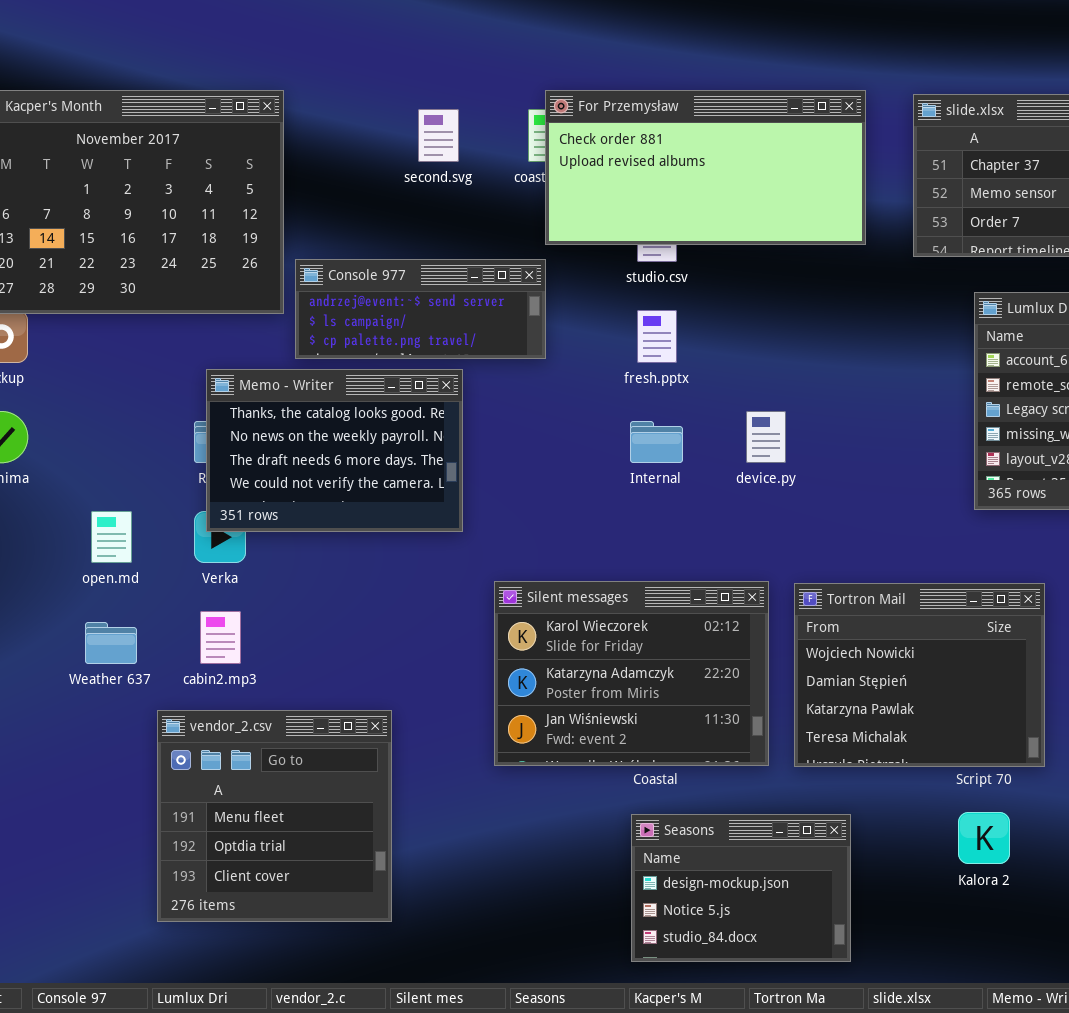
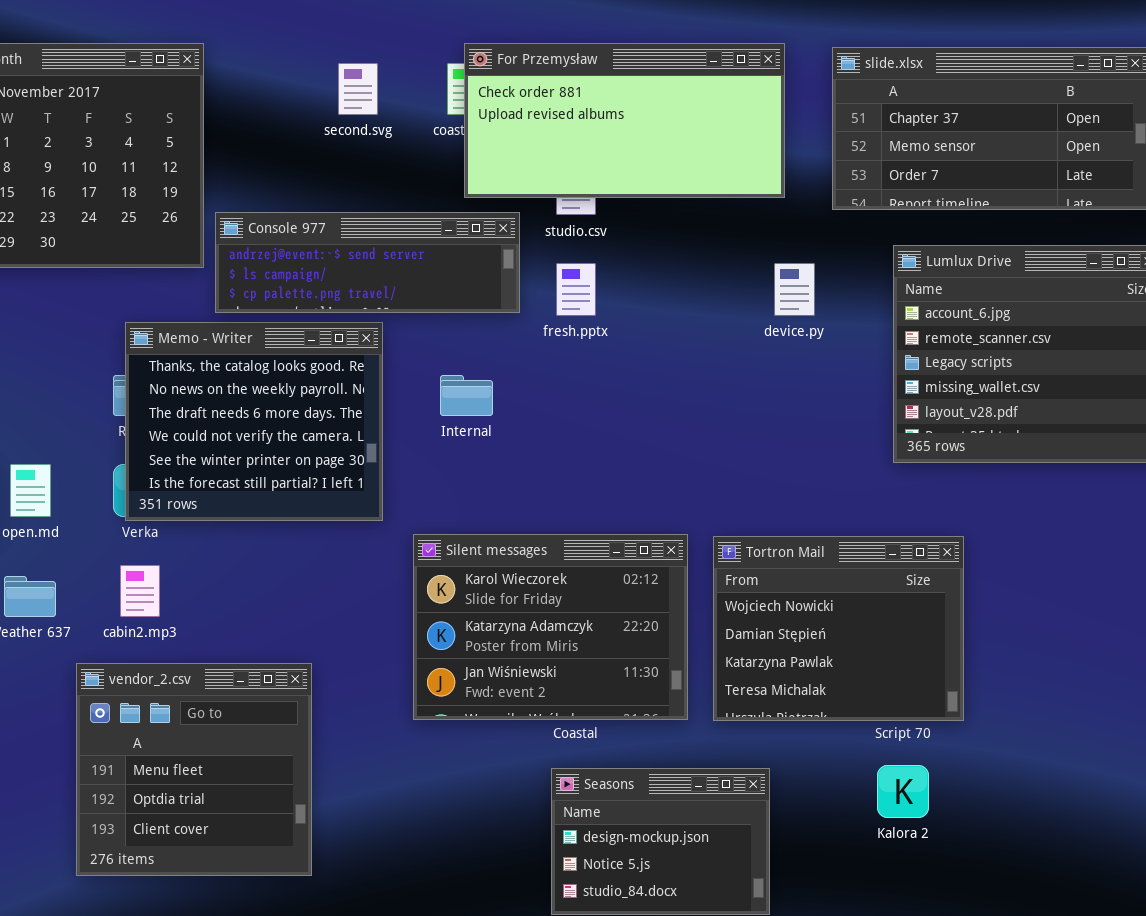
Console 977: [295,259,546,359] -> [215,212,520,313], resized
Memo - Writer: [206,369,463,532] -> [125,322,383,521], resized
device.py: [746,411,786,463] -> [774,263,815,316], moved
Internal: [630,421,683,463] -> [440,375,493,416], moved

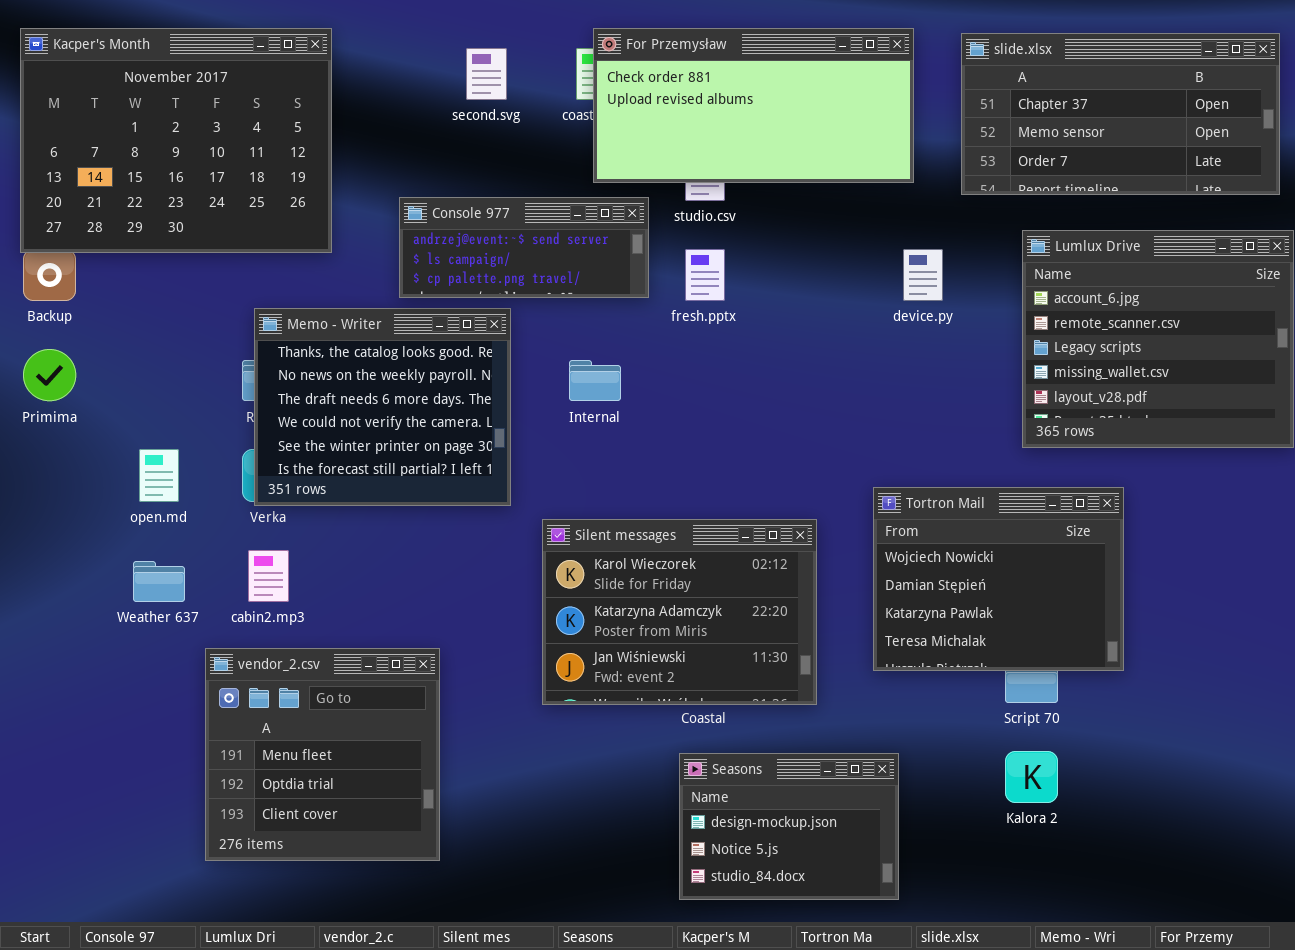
Console 977: [215,212,520,313] -> [399,197,649,298], resized
Tortron Mail: [713,536,964,721] -> [873,487,1124,671], moved

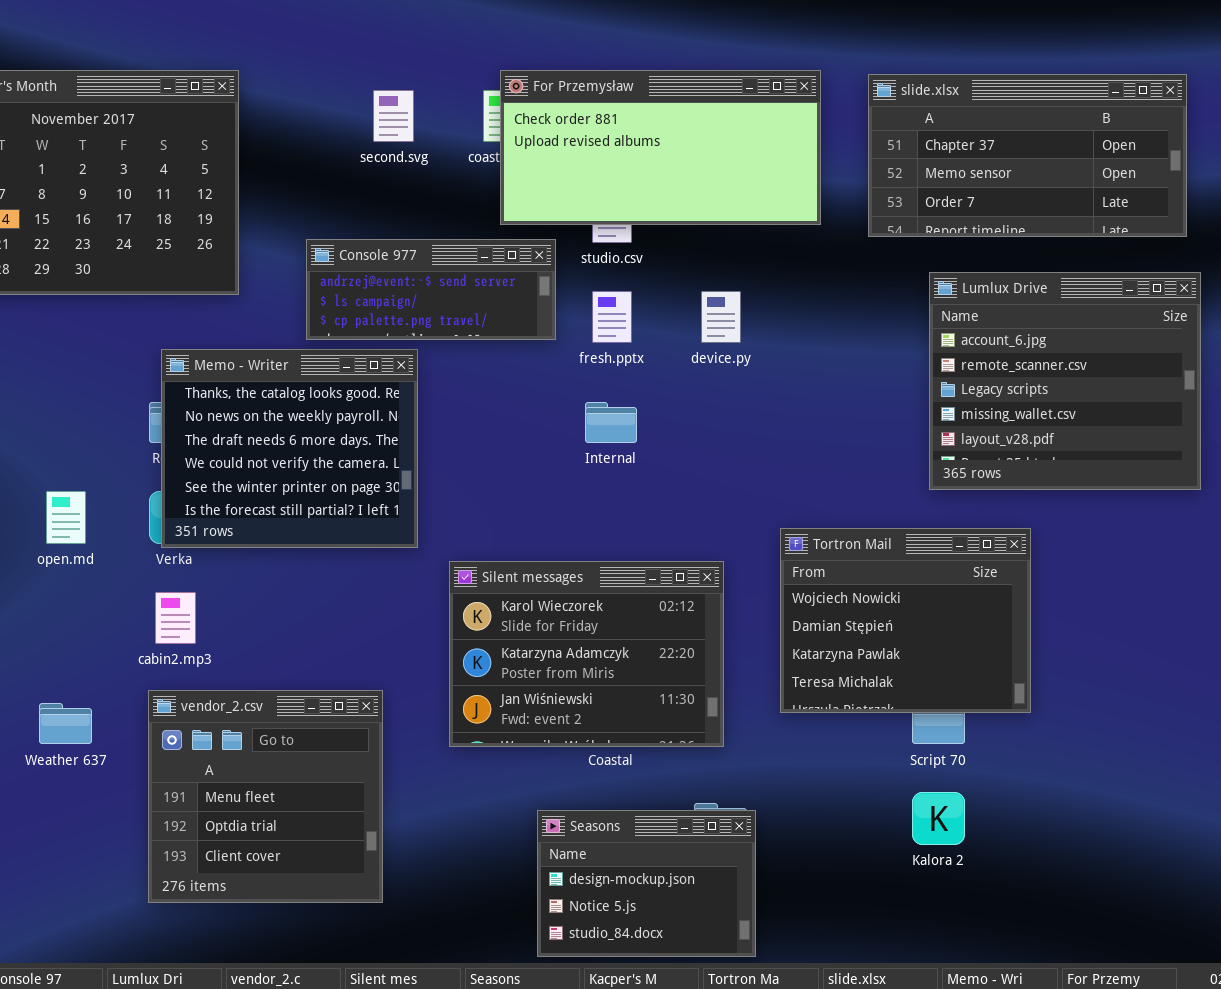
device.py: [903,249,943,301] -> [701,291,741,343], moved
Internal: [569,360,621,401] -> [585,402,637,443], moved
Weather 637: [133,561,185,602] -> [39,703,92,744], moved
vendor_2.csv: [205,648,440,861] -> [148,690,383,903], moved
Seasons: [679,753,899,900] -> [537,810,756,957], moved

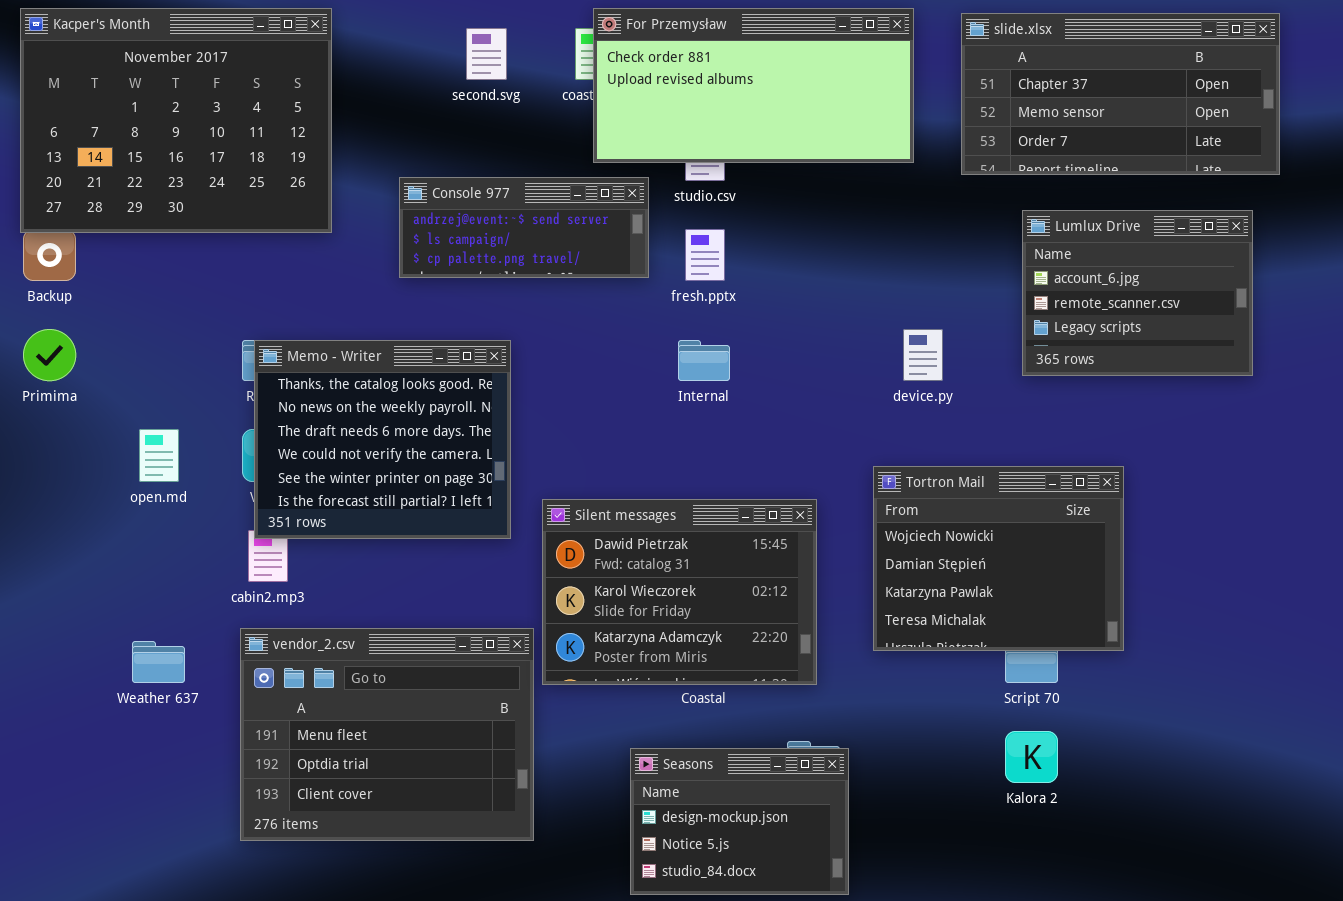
Lumlux Drive: [929,272,1201,490] -> [1022,210,1253,376], resized
device.py: [701,291,741,343] -> [903,329,943,381], moved
Memo - Writer: [161,349,418,548] -> [254,340,511,539], moved
Silent messages: [449,561,724,747] -> [542,499,817,685], scrolled up 1 row
vendor_2.csv: [148,690,383,903] -> [240,628,534,841], resized

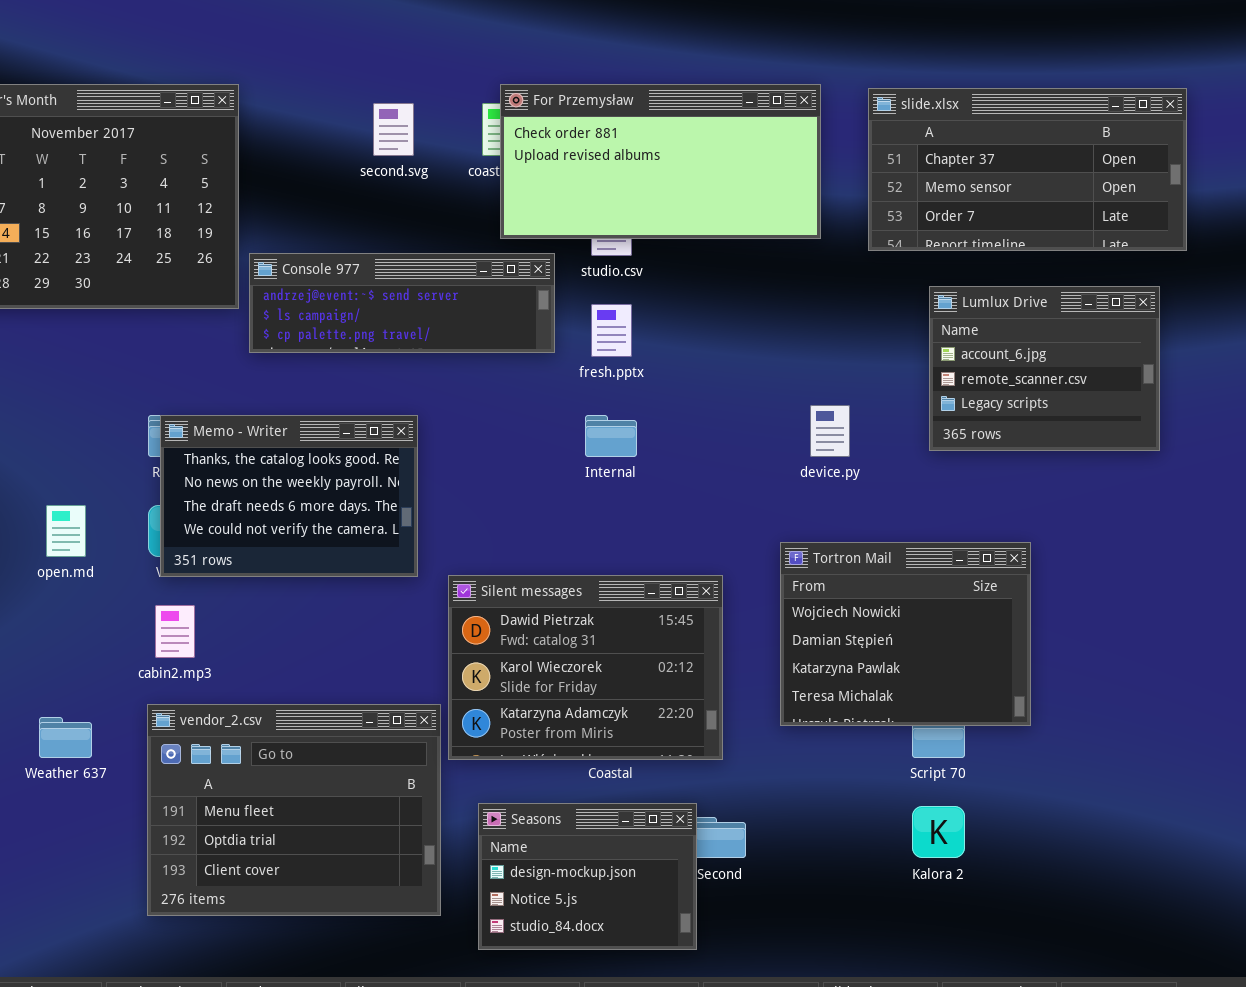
Console 977: [399,177,649,278] -> [249,253,555,353], resized
Memo - Writer: [254,340,511,539] -> [160,415,418,577], resized
Seasons: [630,748,849,895] -> [478,803,697,950], moved

